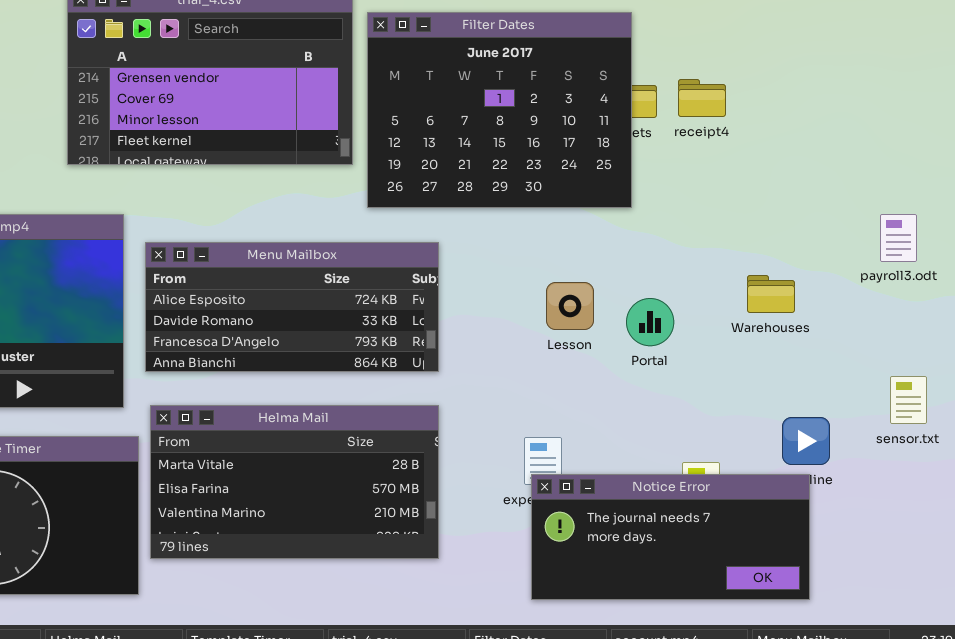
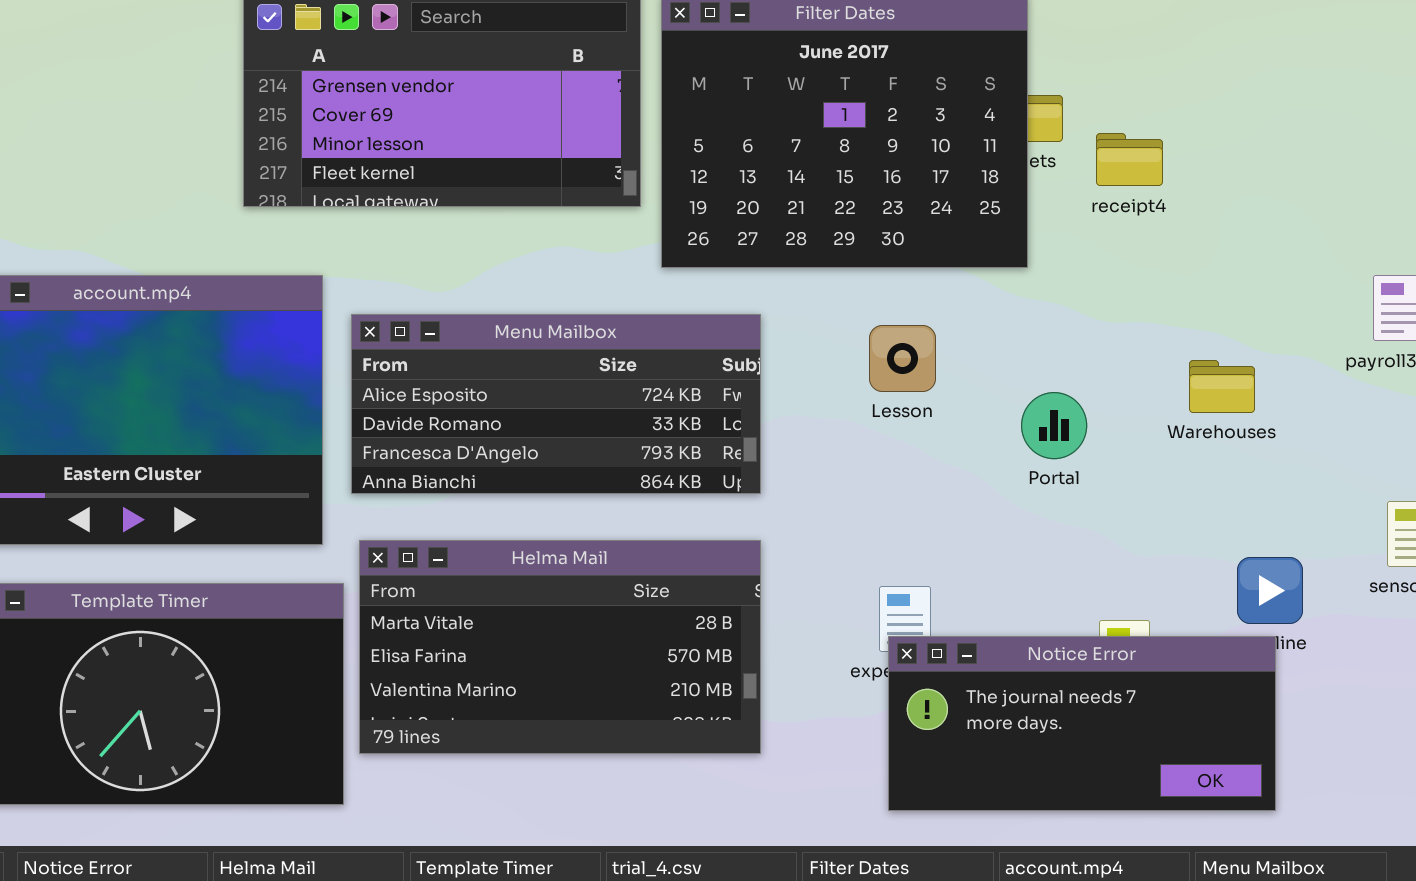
receipt4: [678,79,726,117] -> [1096,133,1163,186], moved
Lesson: [546,282,594,330] -> [869,325,936,392], moved

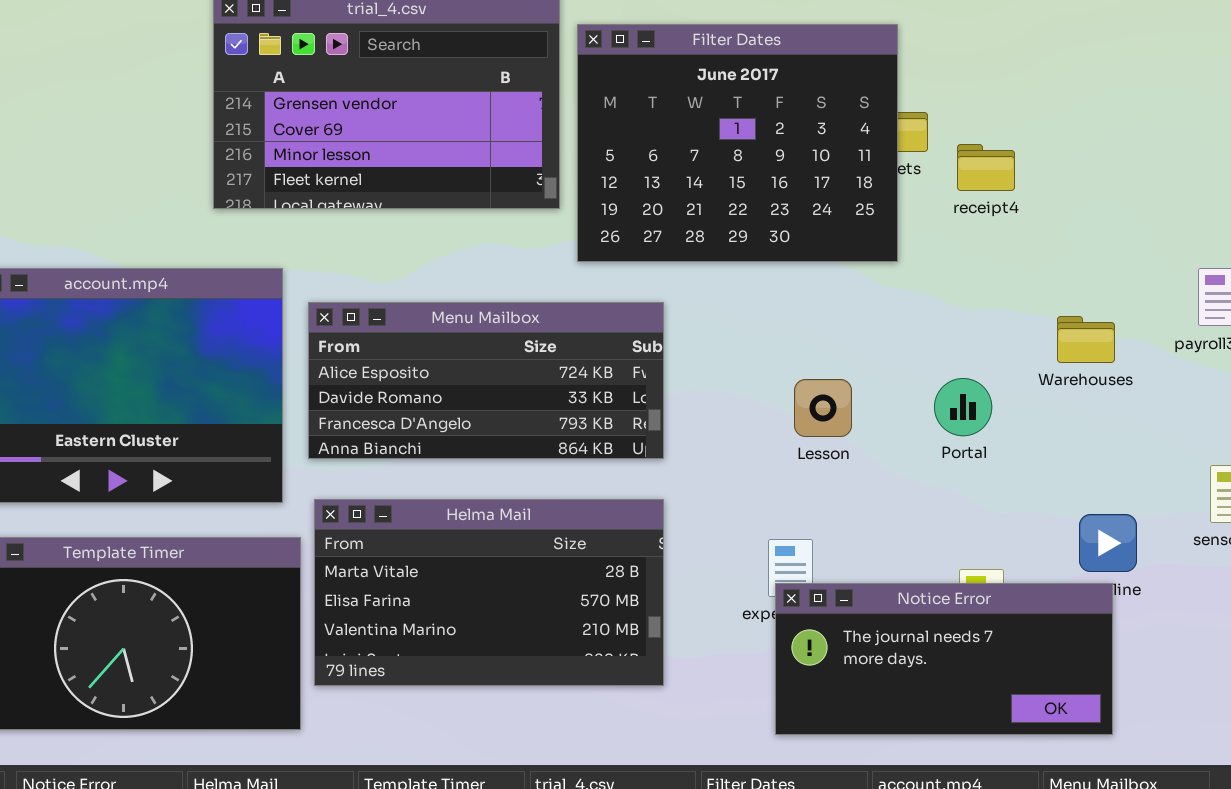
Lesson: [869,325,936,392] -> [794,379,852,437], moved
Warehouses: [1189,360,1255,413] -> [1057,316,1115,363], moved
Portal: [1021,392,1087,459] -> [934,378,992,436], moved

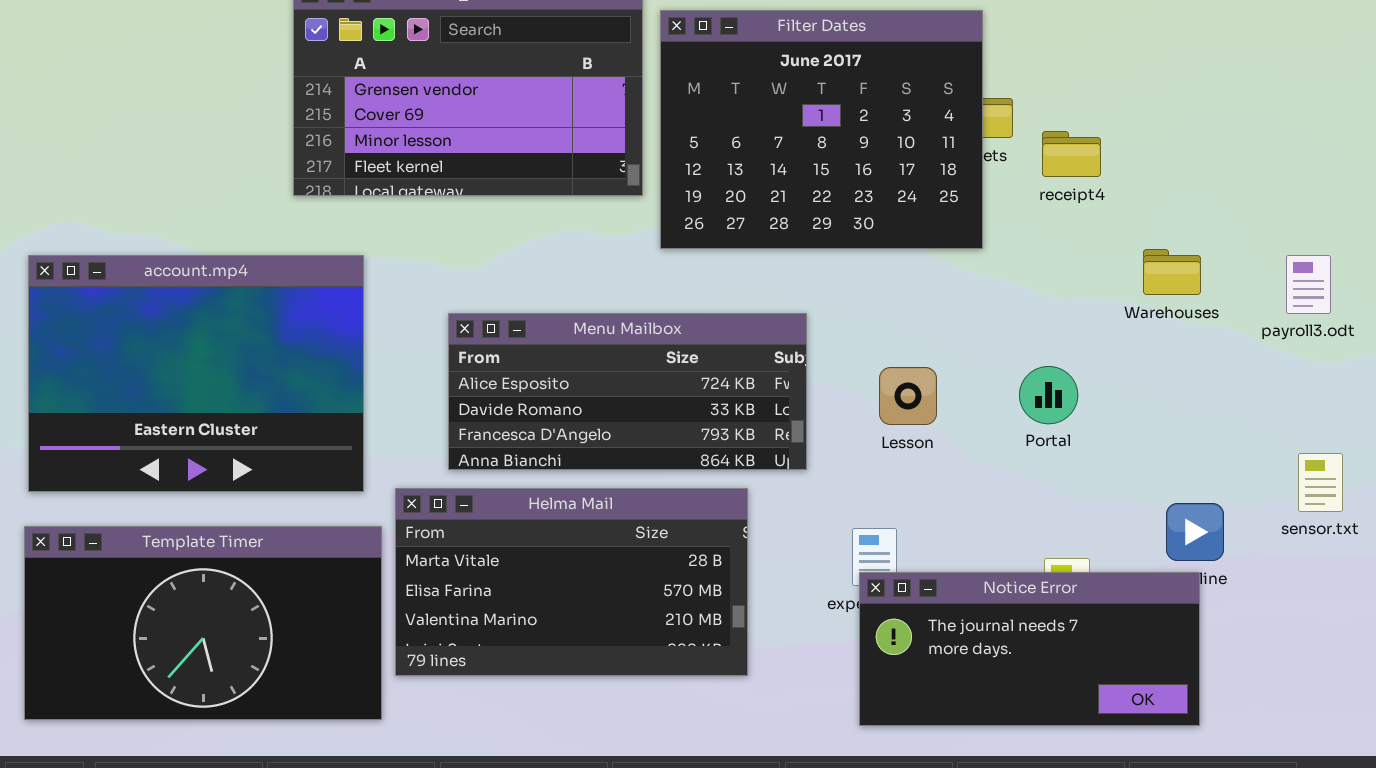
Menu Mailbox: [308,302,664,459] -> [448,313,807,470], moved
Warehouses: [1057,316,1115,363] -> [1143,249,1201,295], moved

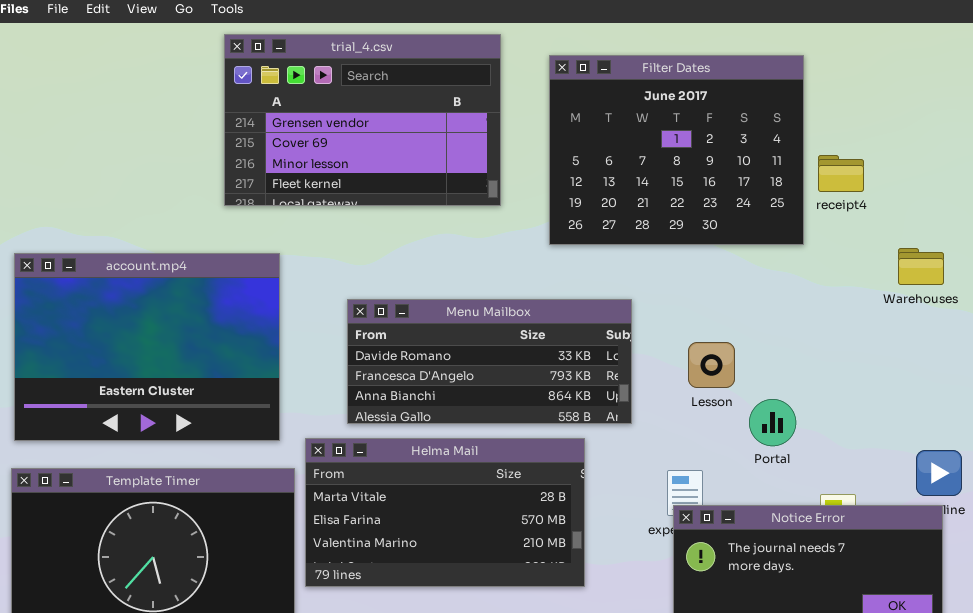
Filter Dates: [660,10,983,249] -> [549,55,804,245], moved
Menu Mailbox: [448,313,807,470] -> [347,299,632,424], scrolled down 1 row
Portal: [1019,366,1078,424] -> [749,399,796,446], moved

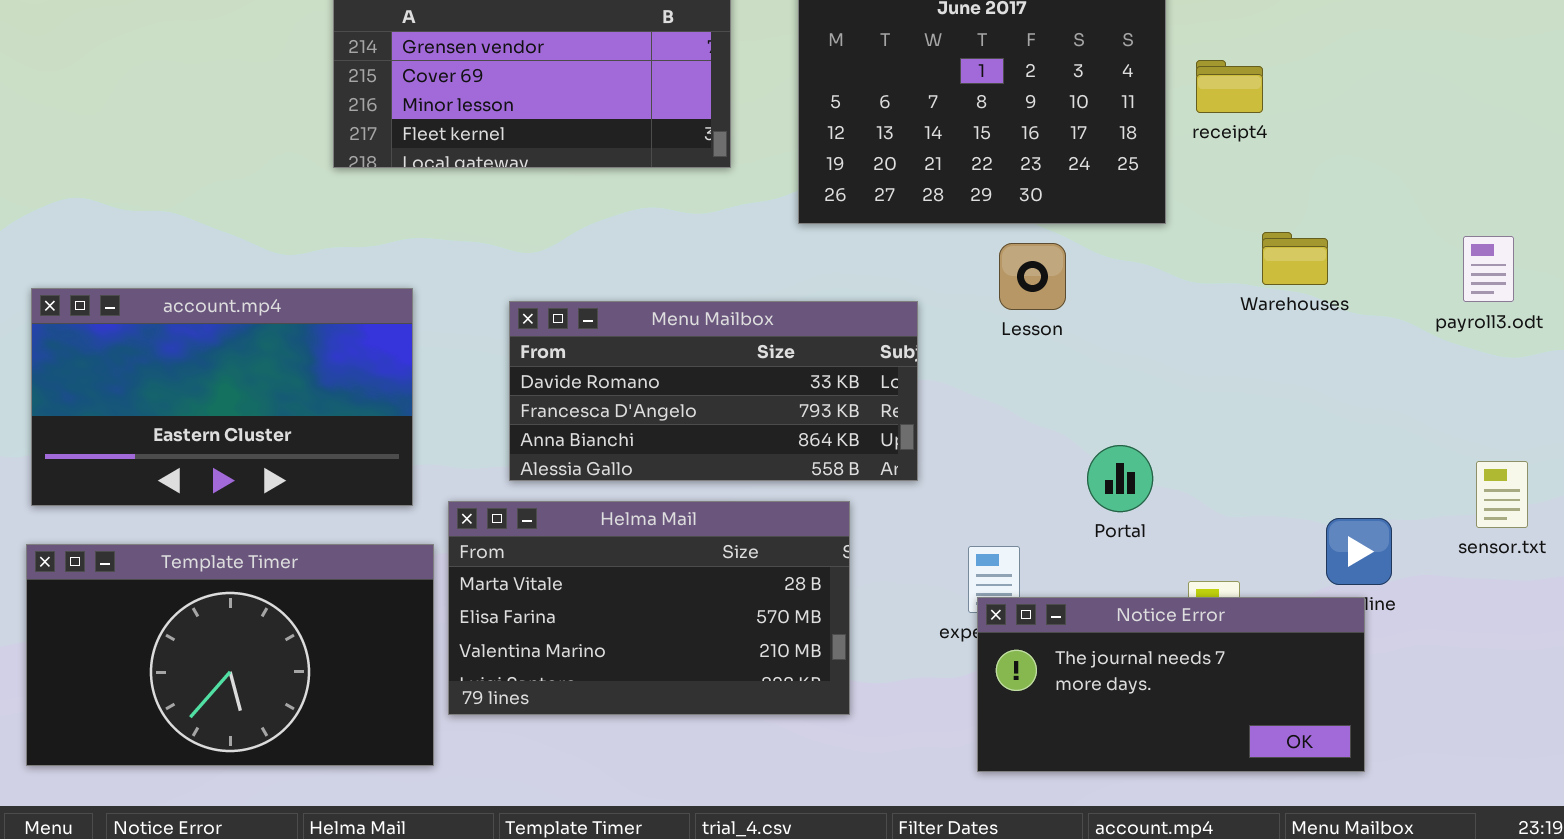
receipt4: [818,155,864,192] -> [1196,60,1263,113], moved
Warehouses: [898,248,944,285] -> [1262,232,1328,285], moved
account.mp4: [14,253,280,441] -> [31,288,413,506], resized
Lesson: [688,342,735,388] -> [999,243,1066,310], moved

